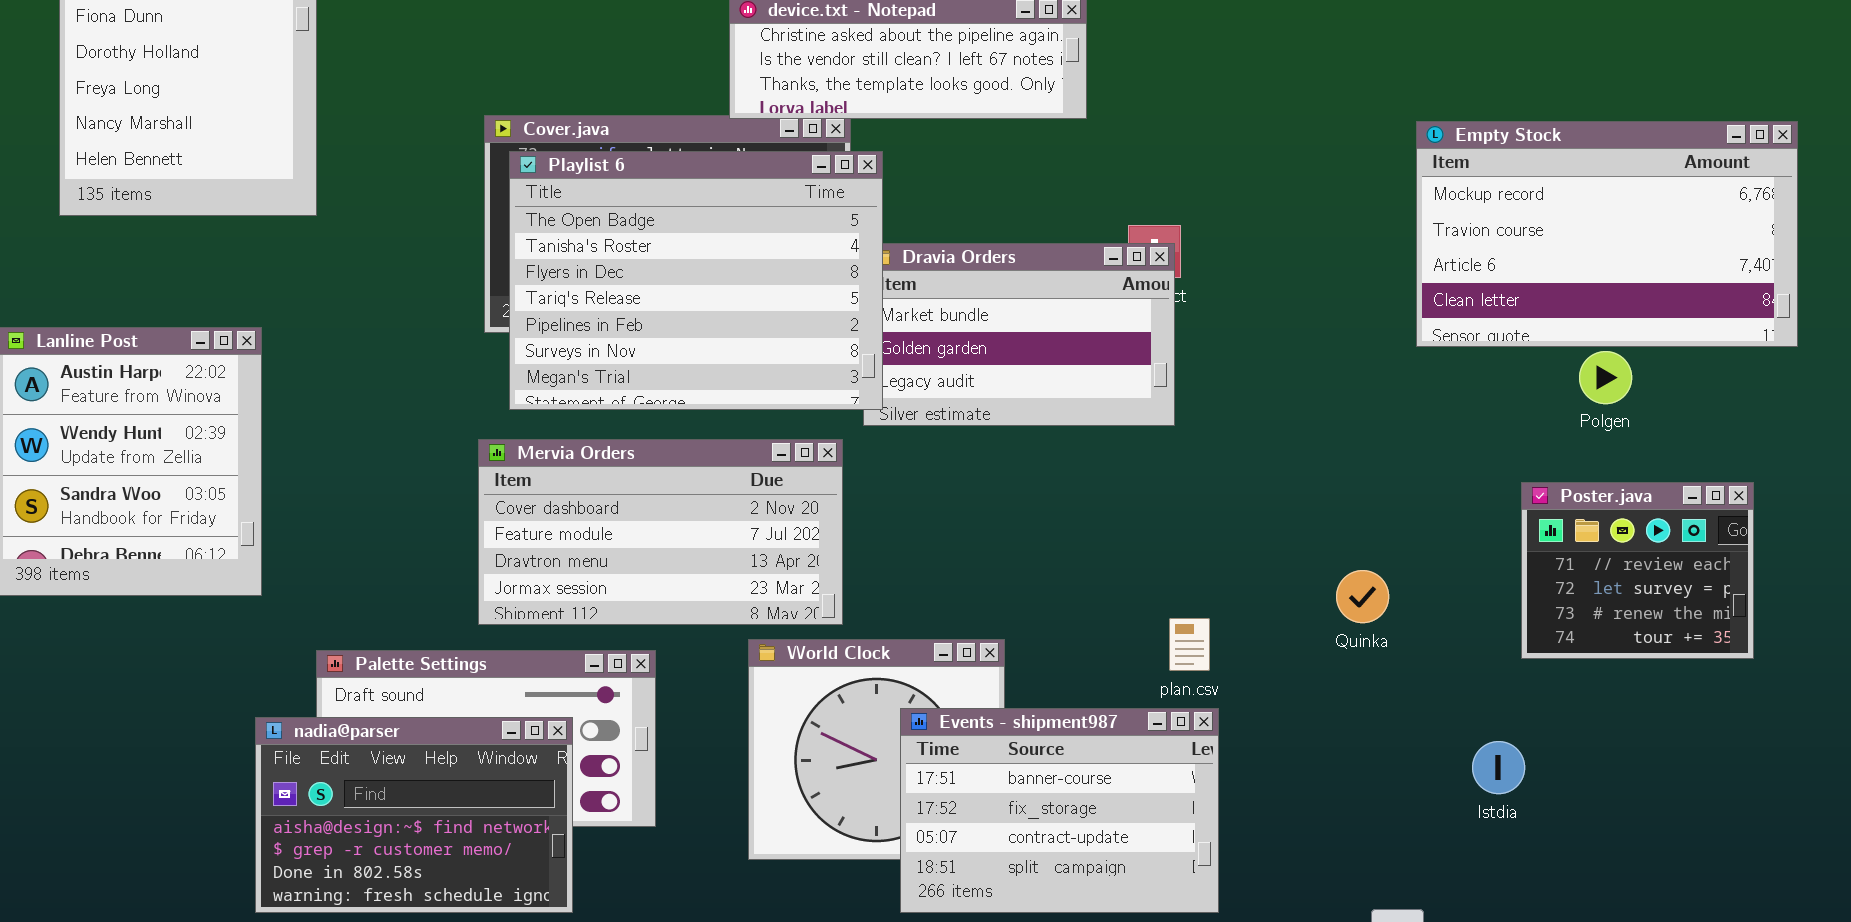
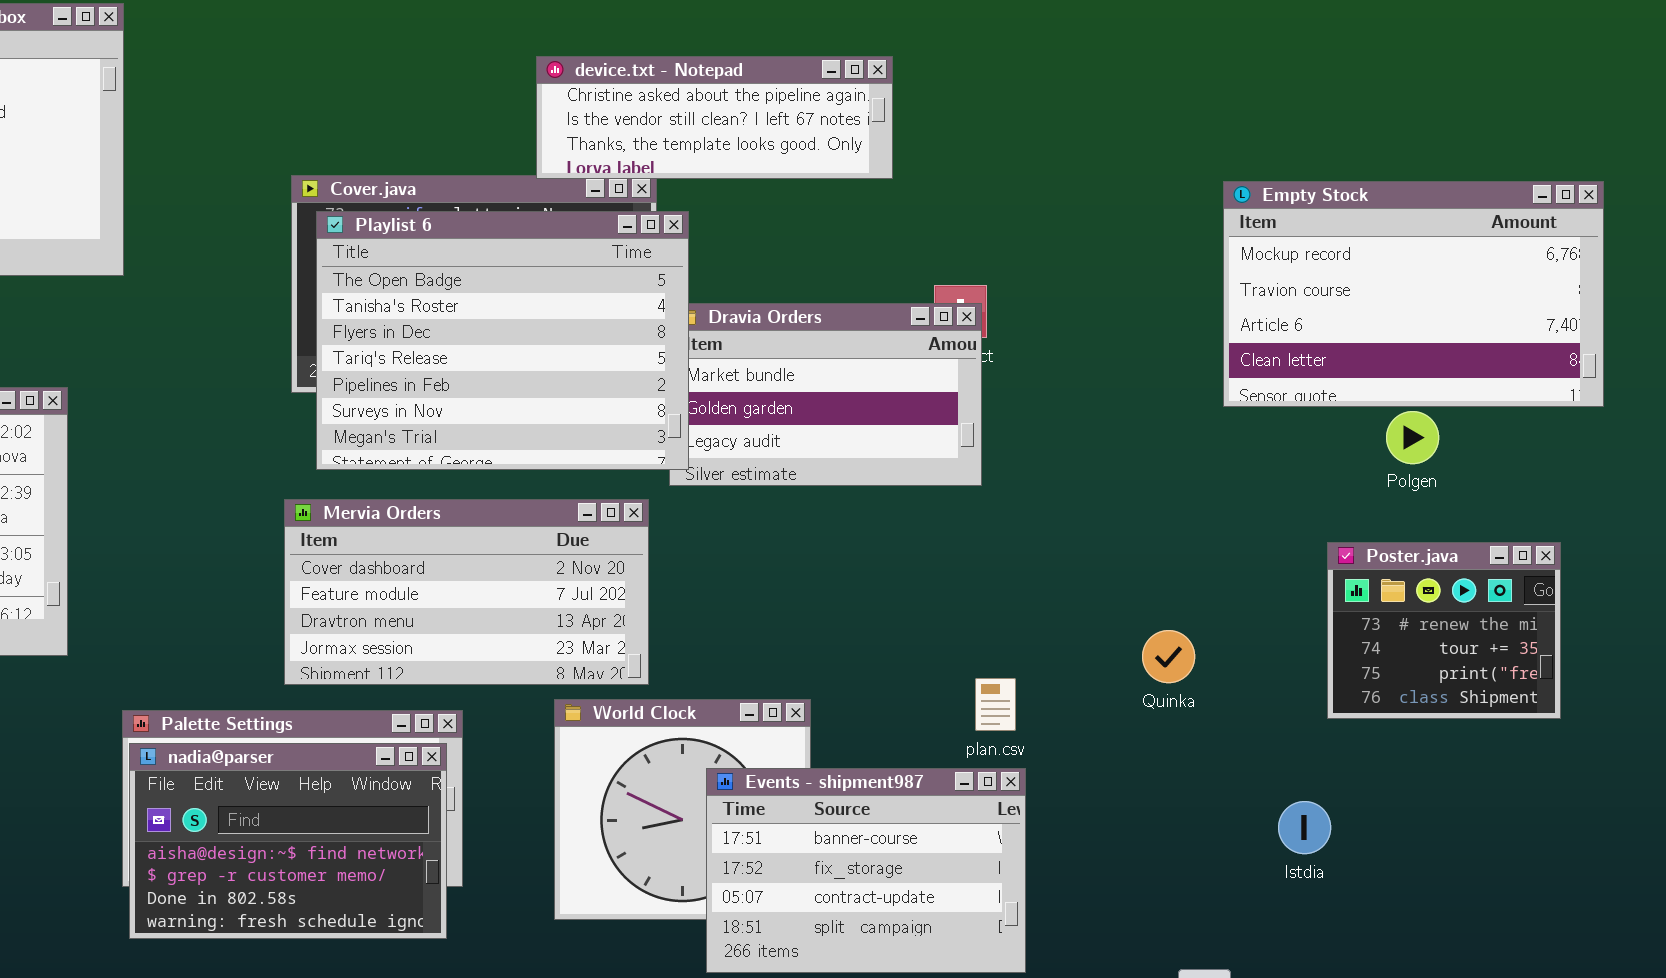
Poster.java: [1521,482,1754,659] -> [1327,542,1561,719], scrolled down 2 rows
nadia@parser: [255,717,573,913] -> [129,743,447,939], moved

